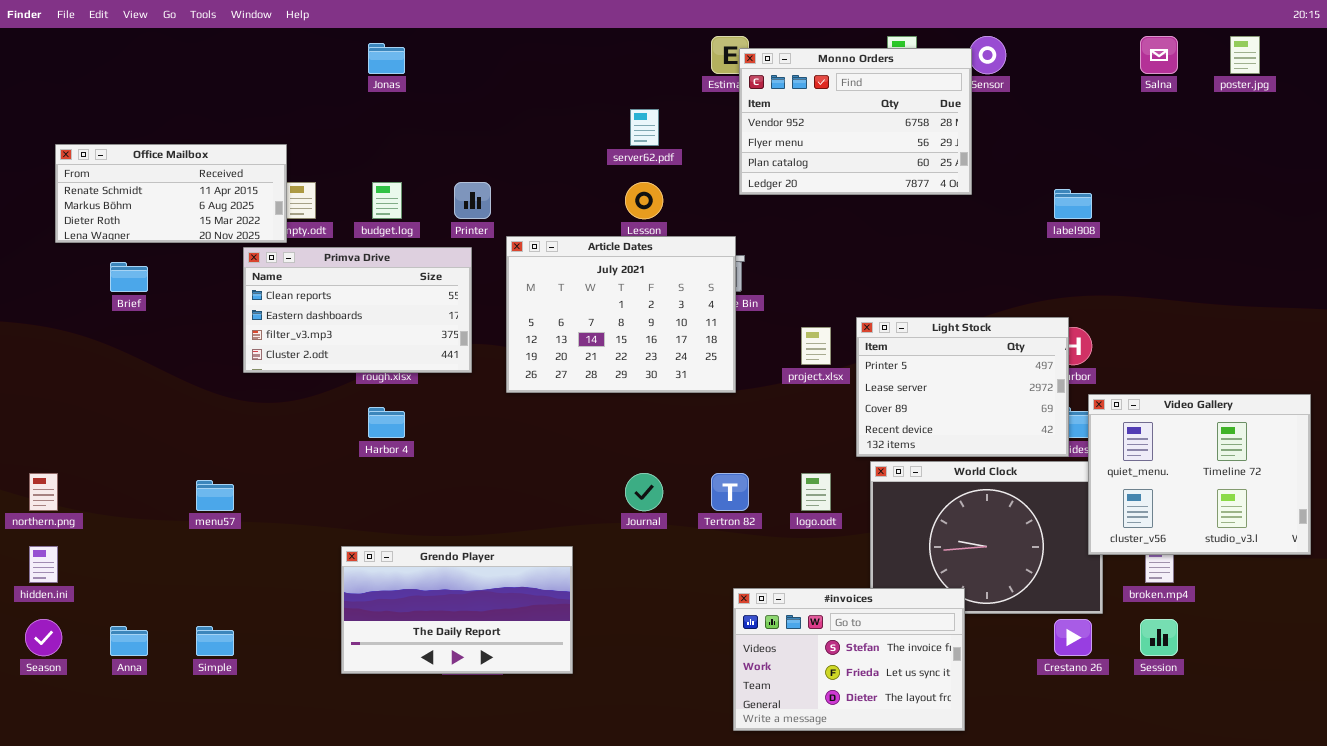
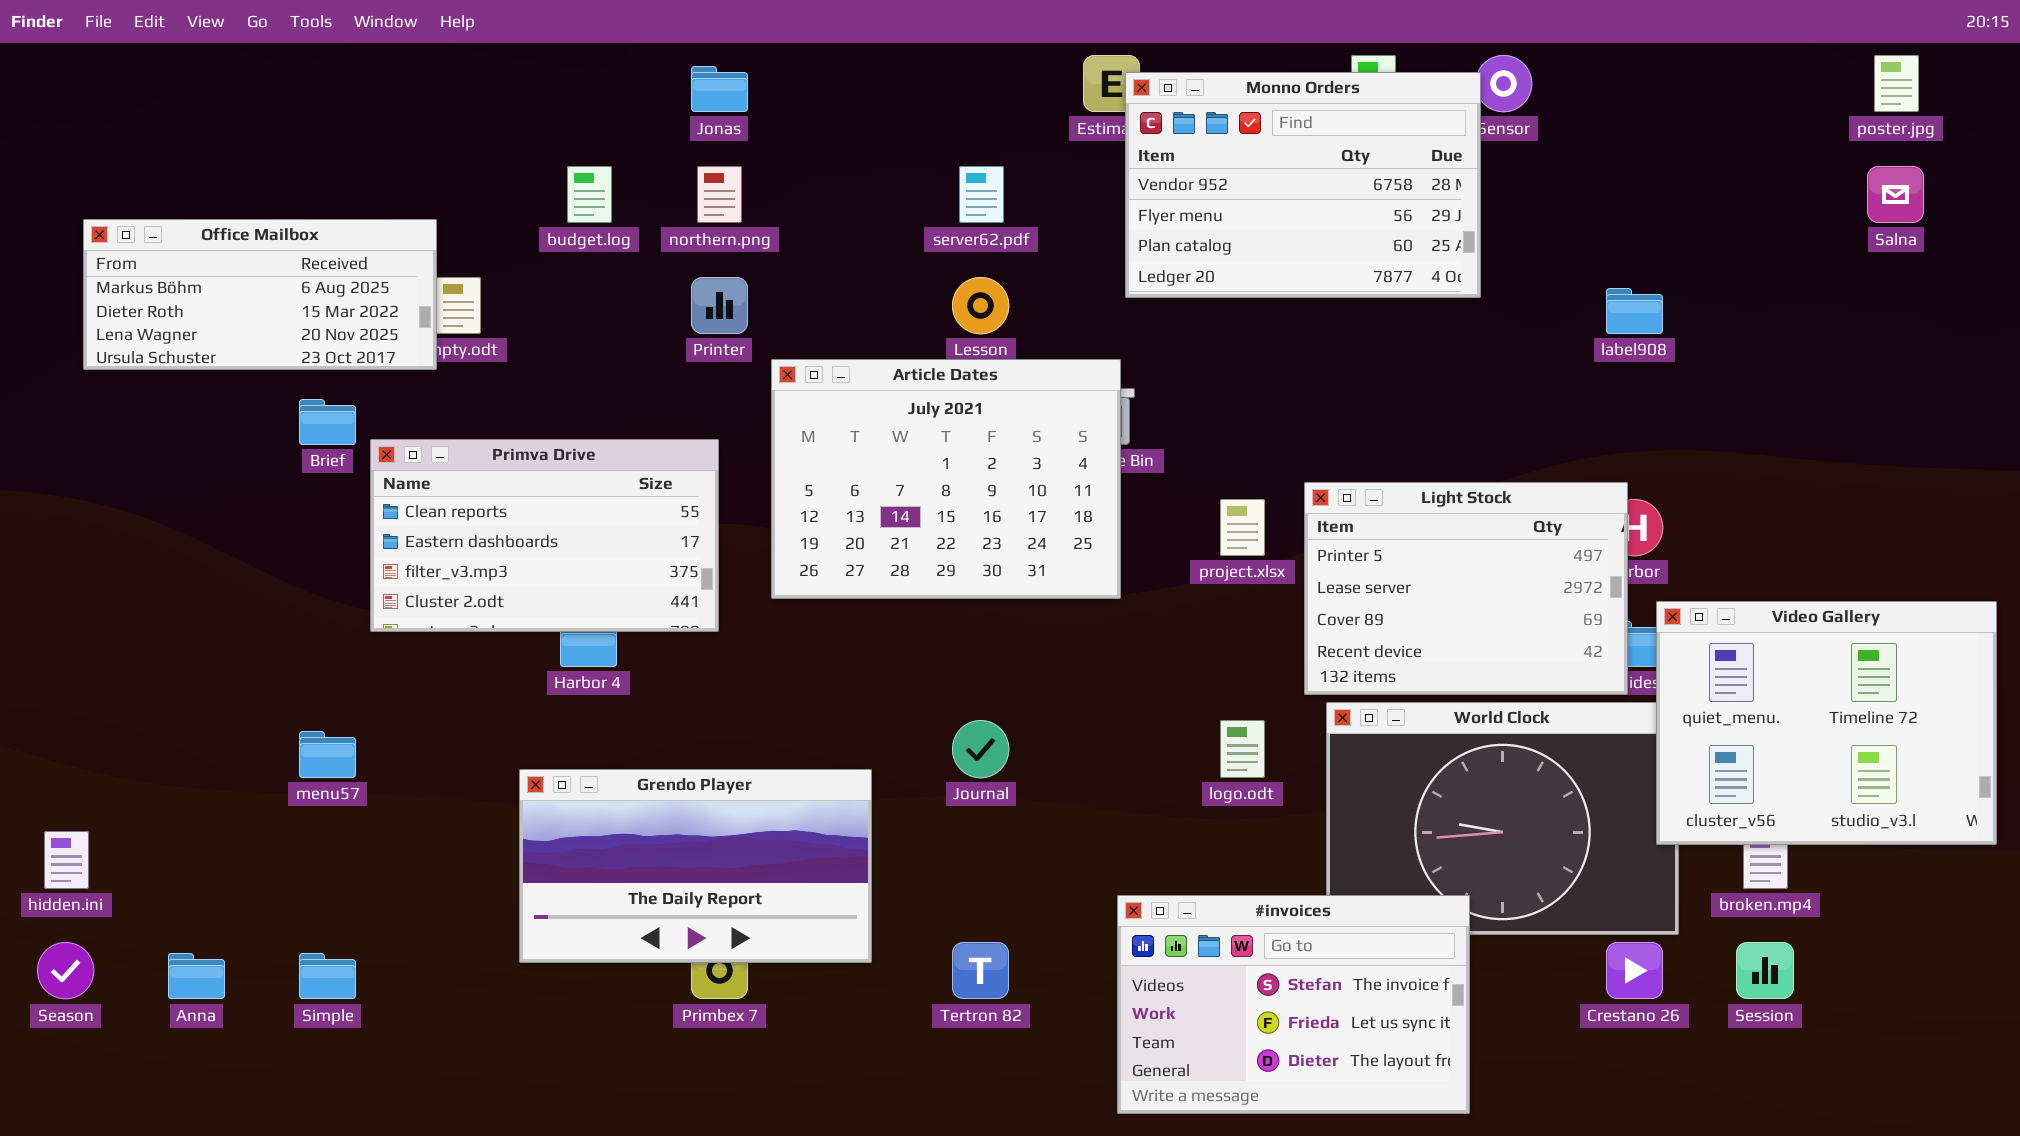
Salna: [1140,36,1178,74] -> [1867,166,1924,223], moved
Jonas: [368,43,405,74] -> [691,66,748,112], moved
Office Mailbox: [55,144,287,243] -> [83,219,437,370], scrolled down 1 row
budget.log: [372,182,402,219] -> [567,166,612,223], moved
Primva Drive: [243,247,472,373] -> [370,439,719,632], moved
Brief: [110,262,148,292] -> [299,399,356,445], moved
northern.png: [29,473,58,511] -> [697,166,742,223], moved
Tertron 82: [711,473,749,511] -> [952,942,1009,999], moved
Grendo Player: [341,546,573,674] -> [519,769,872,963], moved

